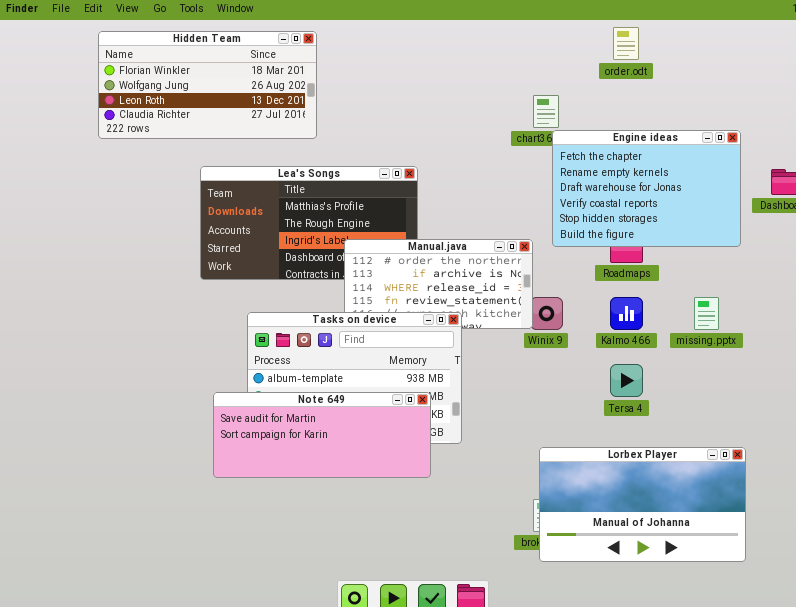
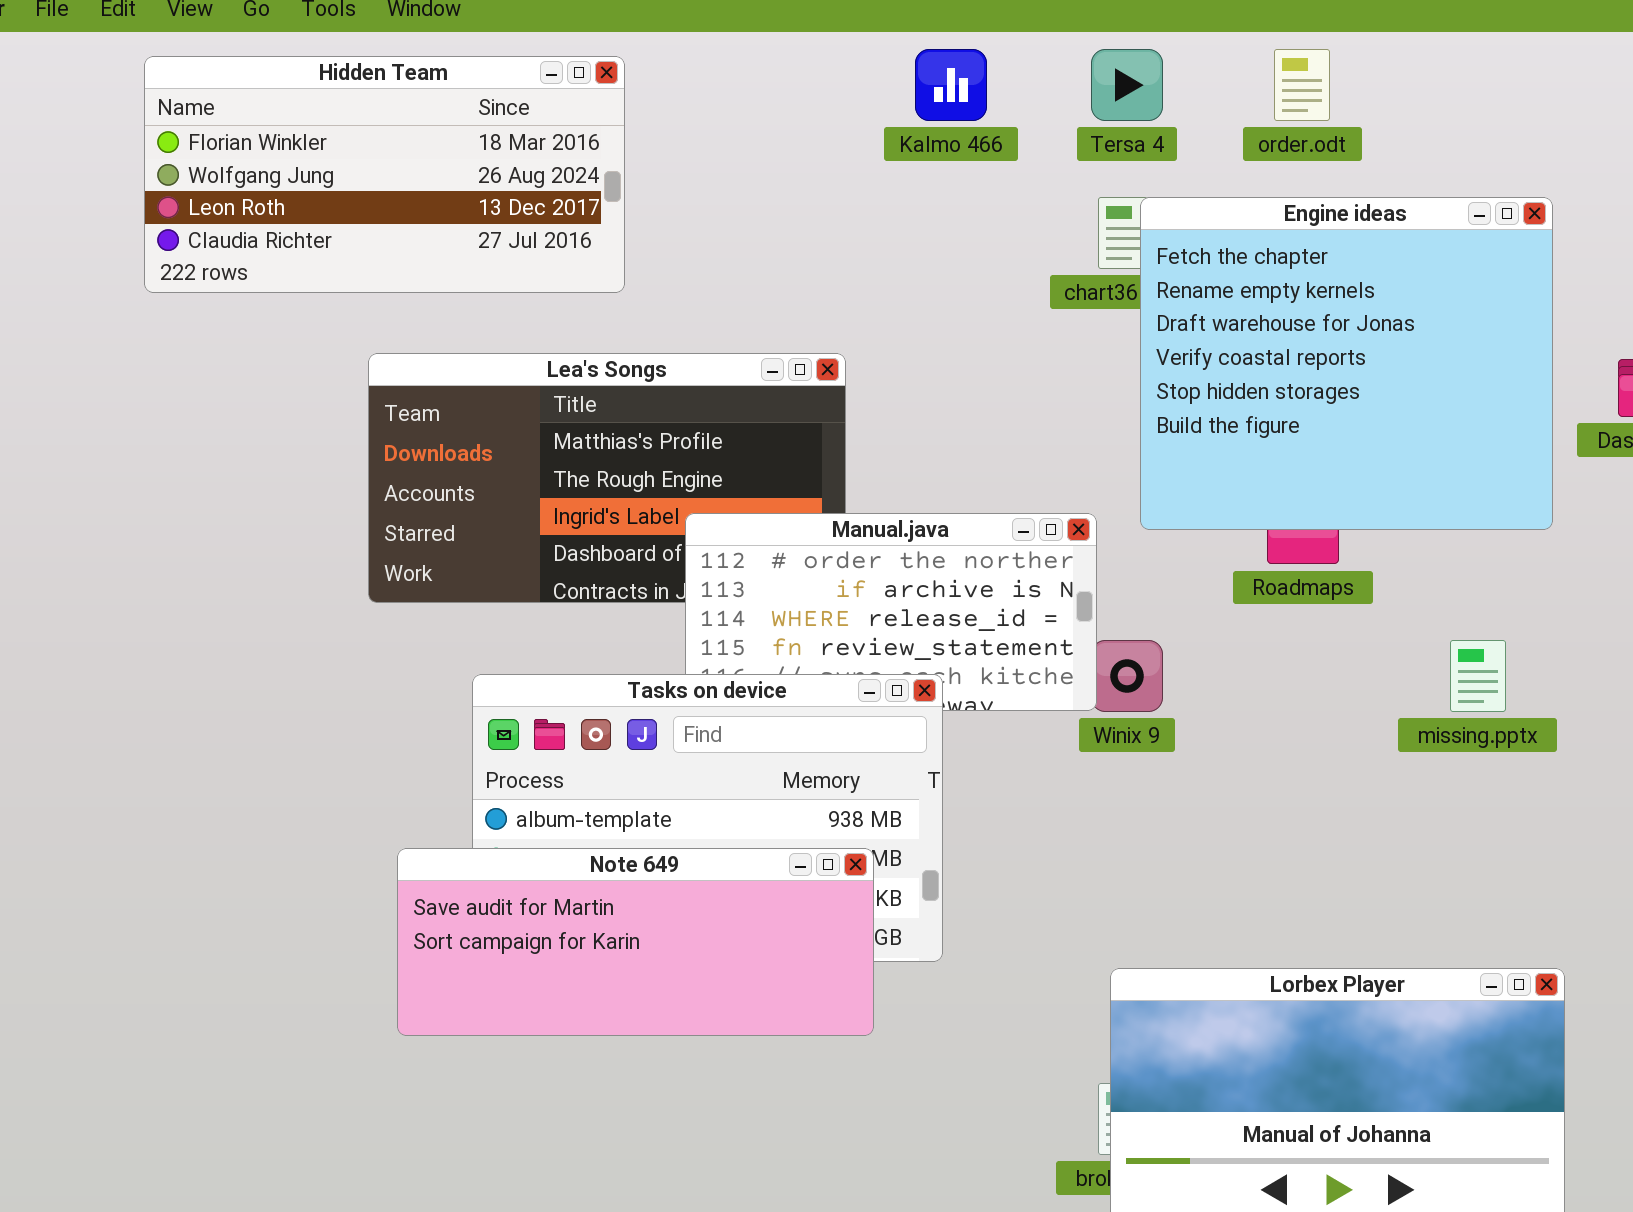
Engine ideas: [552,130,741,247] -> [1140,197,1553,530], resized
Kalmo 466: [610,297,643,330] -> [915,49,987,121], moved
Tersa 4: [610,364,643,397] -> [1091,49,1163,121], moved

